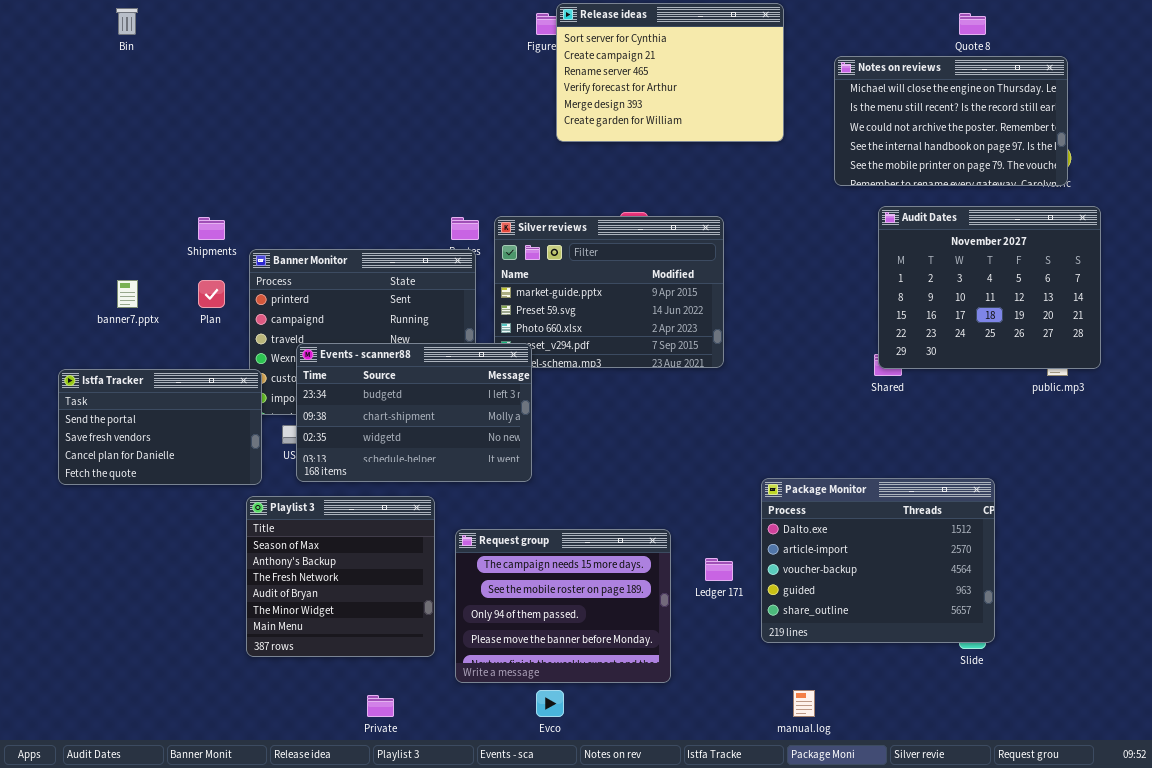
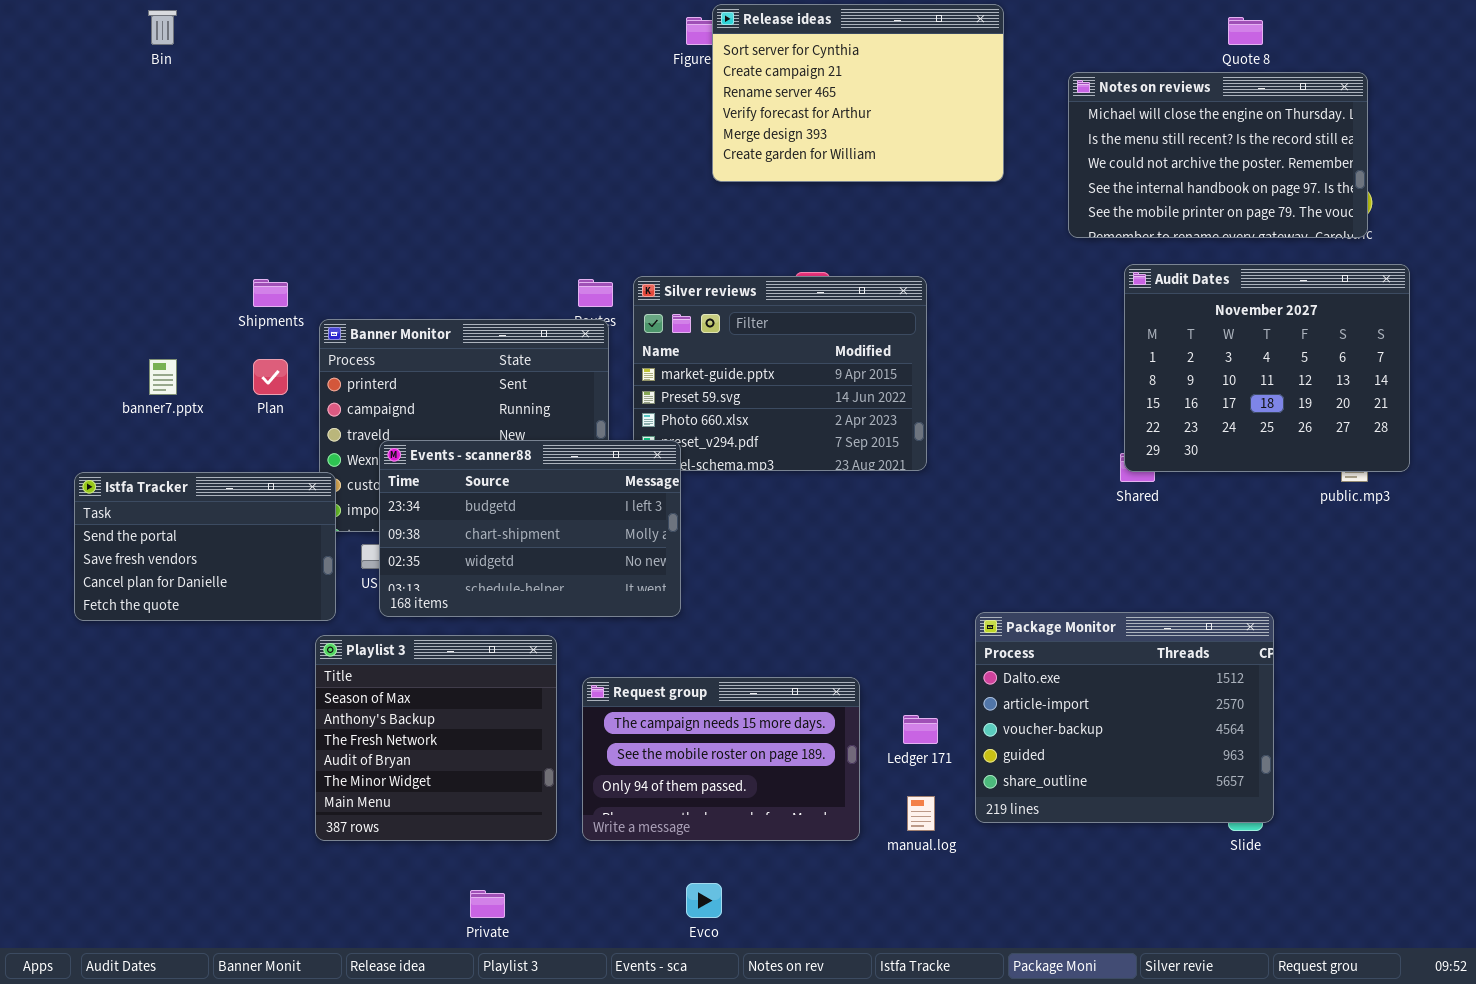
Request group: [455,529,671,683] -> [582,677,860,841], resized
manual.log: [793,690,815,717] -> [907,796,935,831], moved

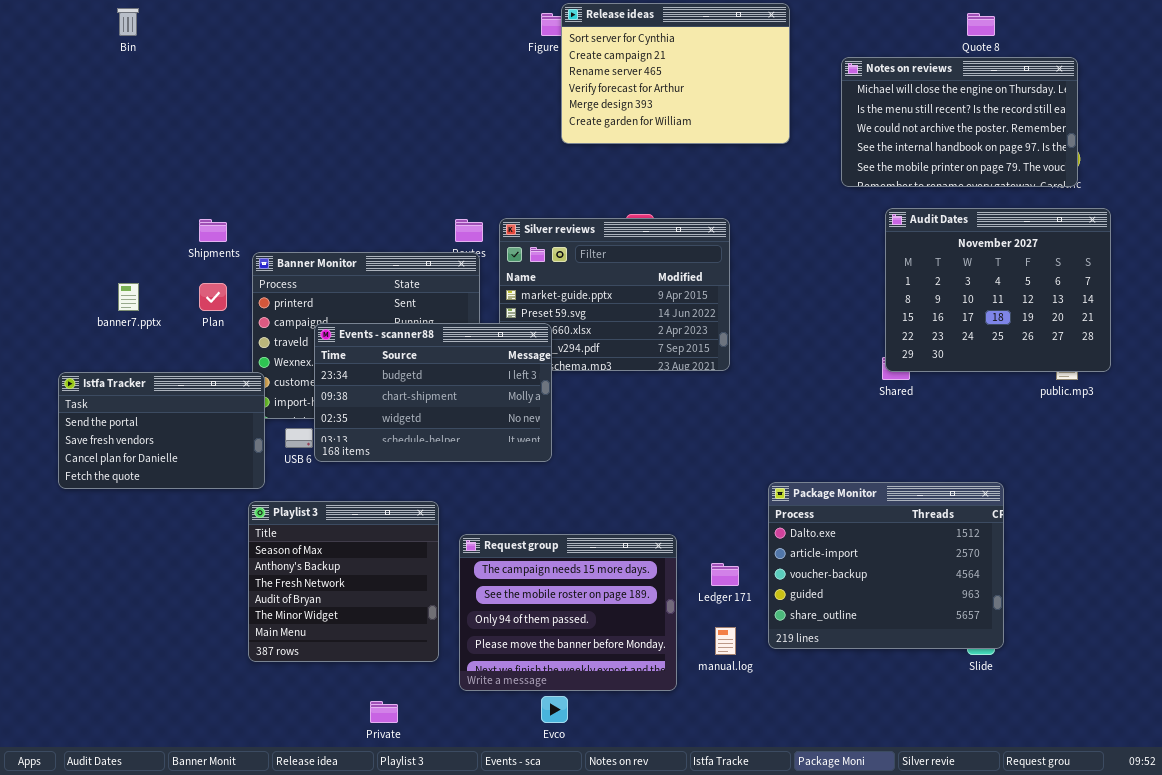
Events - scanner88: [379,440,681,617] -> [314,323,552,462], moved
Request group: [582,677,860,841] -> [459,534,677,691], resized

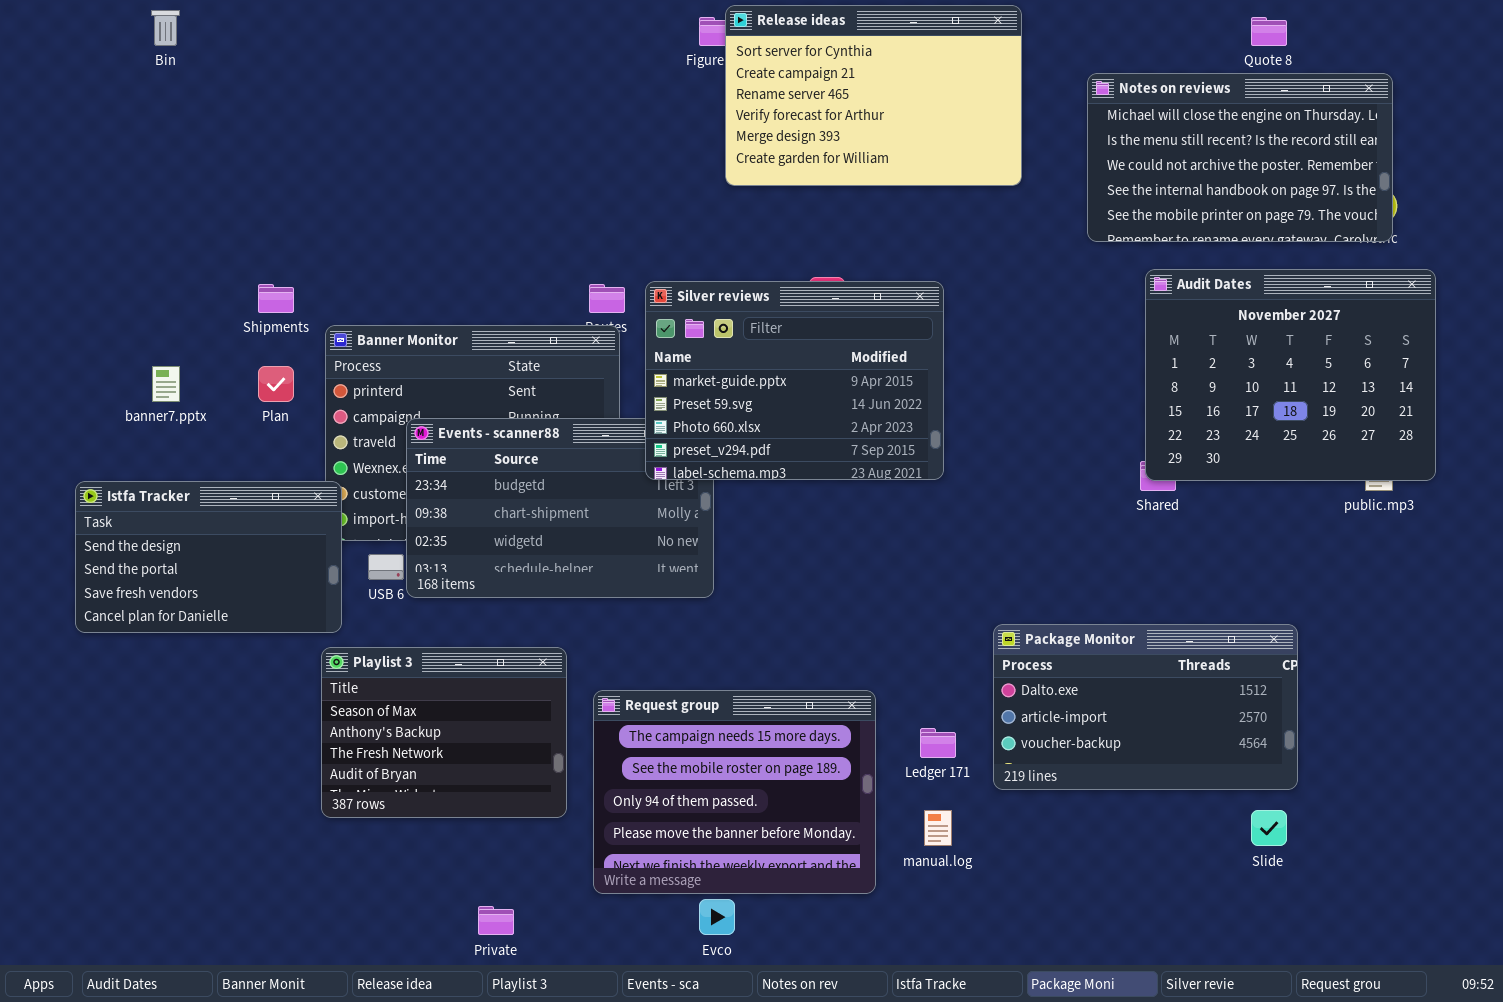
Silver reviews: [499,218,730,371] -> [645,281,944,480], raised
Istfa Tracker: [58,372,265,489] -> [75,481,342,633], scrolled up 1 row
Package Monitor: [768,482,1004,649] -> [993,624,1298,790], resized
Playlist 3: [248,501,439,662] -> [321,647,567,818], resized

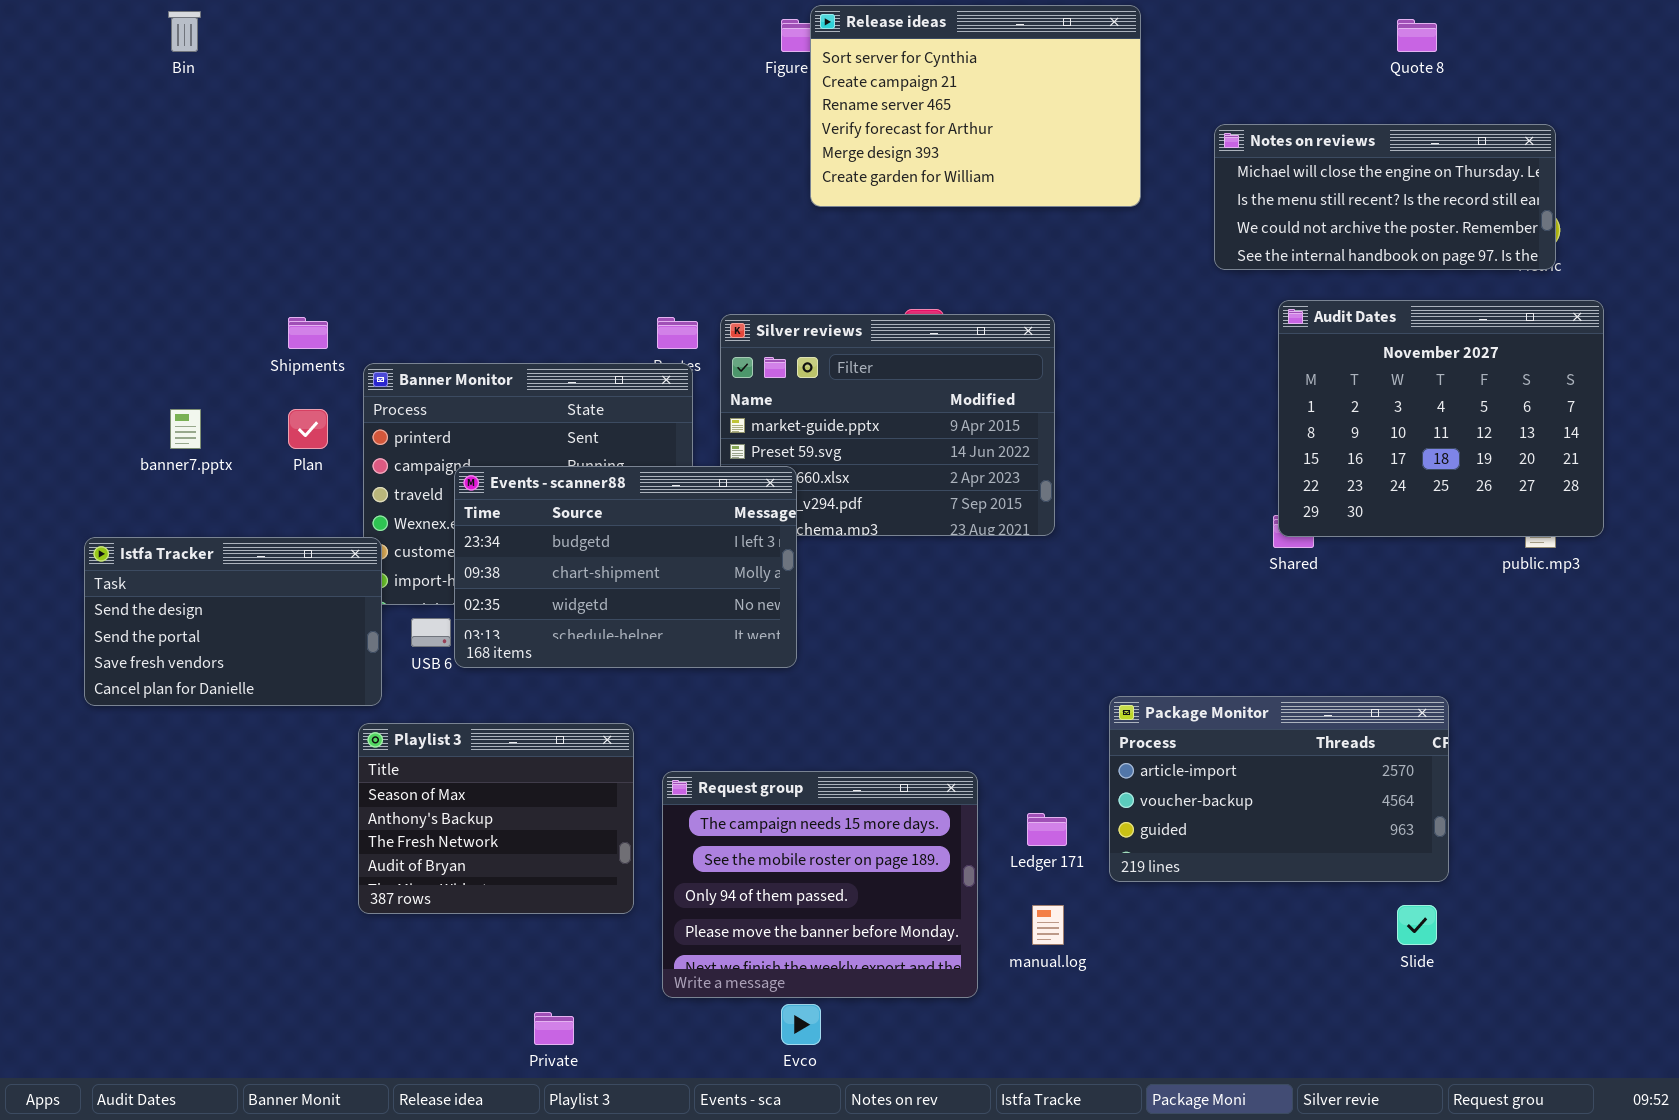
Notes on reviews: [1087,73,1393,242] -> [1214,124,1556,270], resized
Events - scanner88: [406,418,714,598] -> [454,466,797,668], raised
Package Monitor: [993,624,1298,790] -> [1109,696,1449,882], scrolled down 1 row

